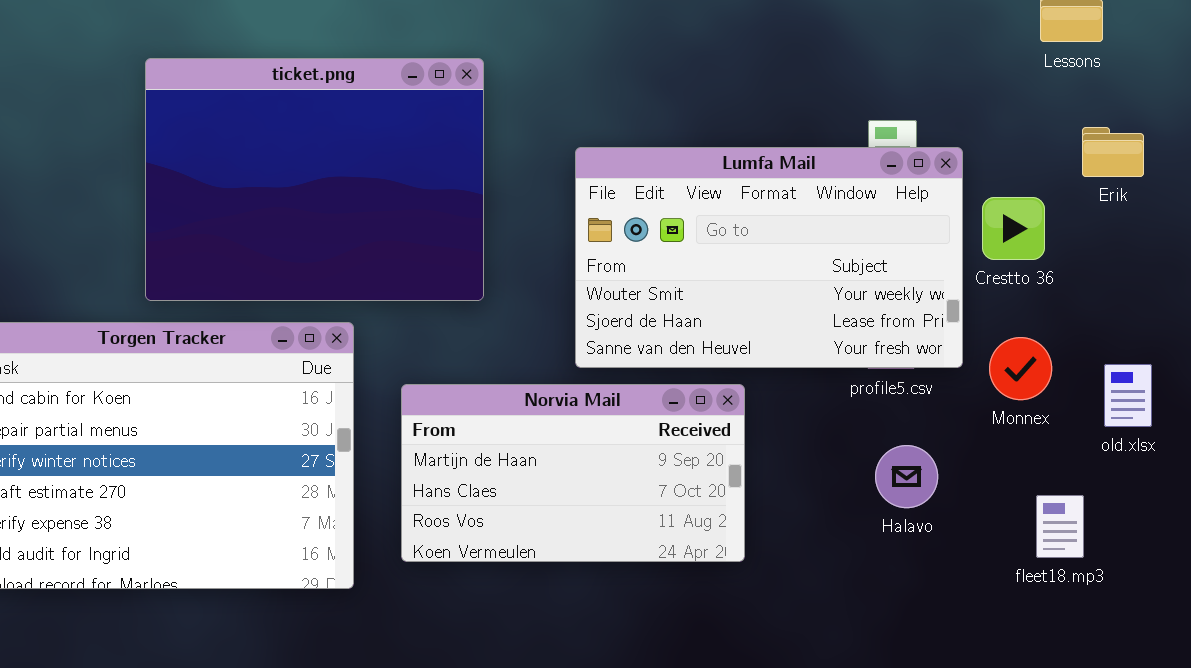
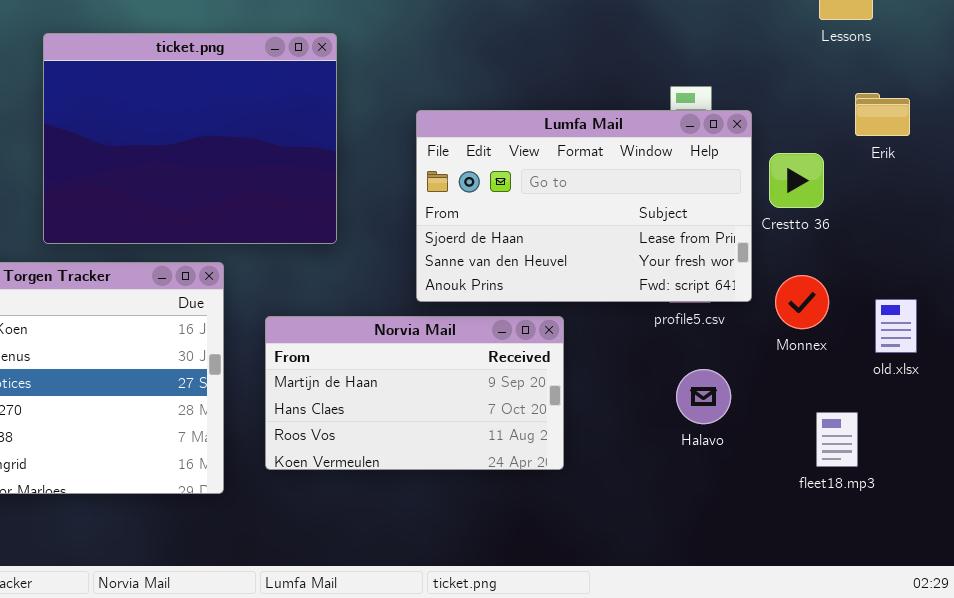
Lumfa Mail: [575,147,963,368] -> [416,110,752,302], scrolled down 1 row

